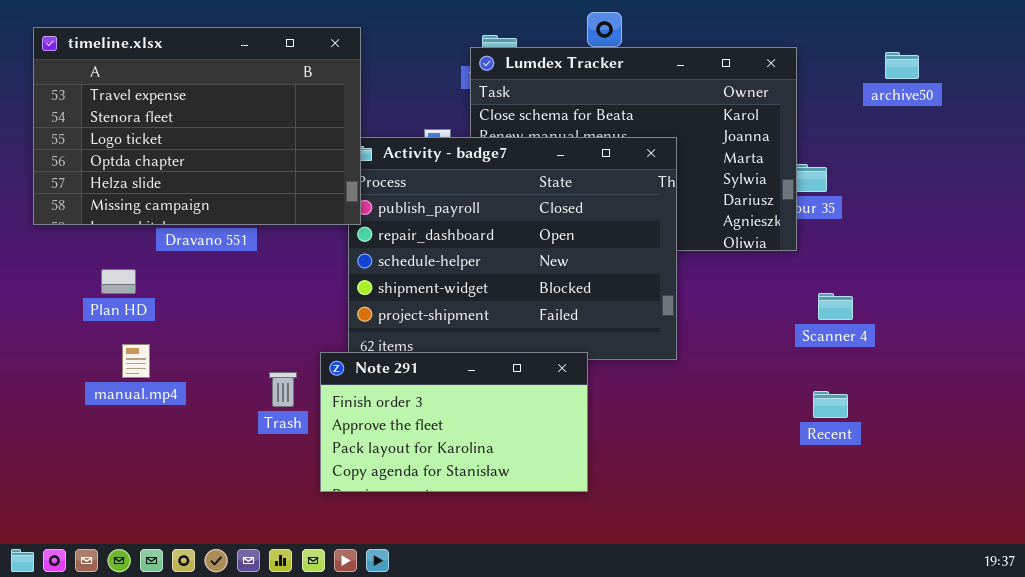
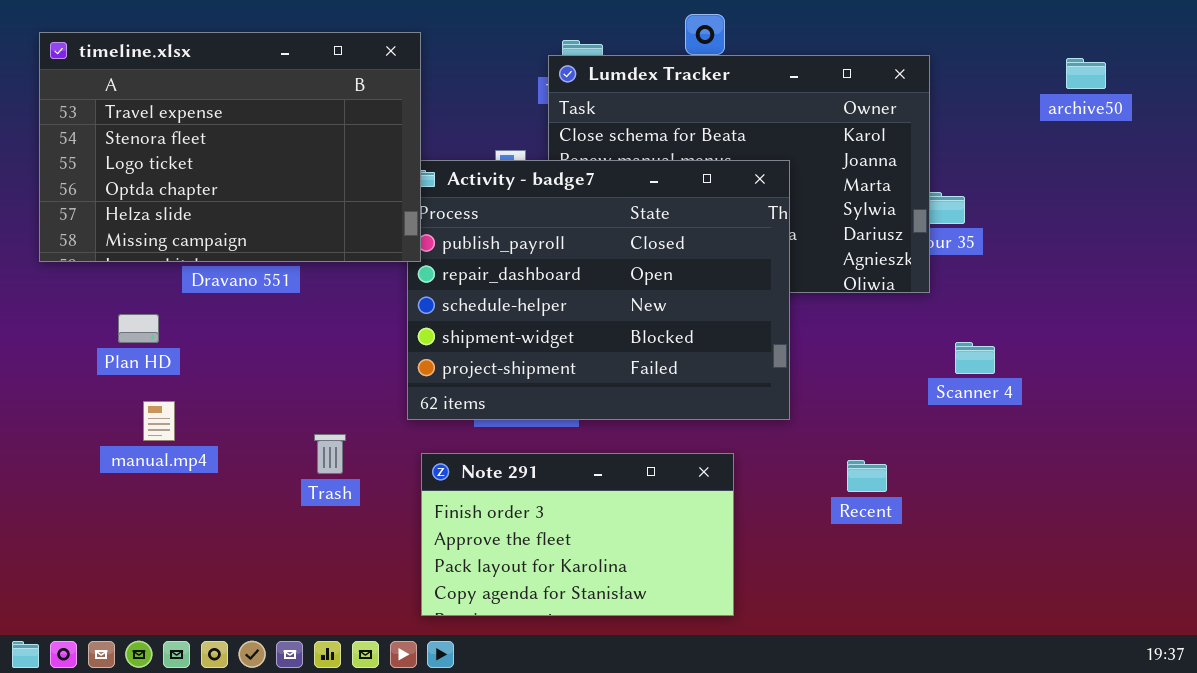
archive50: [885,52,919,79] -> [1066,58,1106,89], moved
Note 291: [320,352,588,492] -> [421,453,734,616], moved
Recent: [813,391,848,418] -> [847,460,887,492], moved

